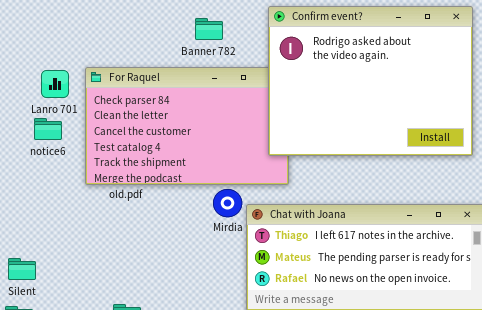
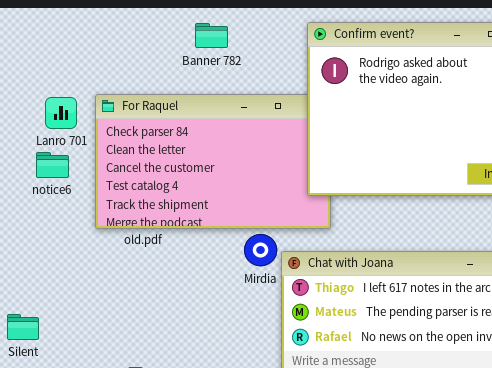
Banner 782: [195,18,223,40] -> [195,23,228,48], moved

